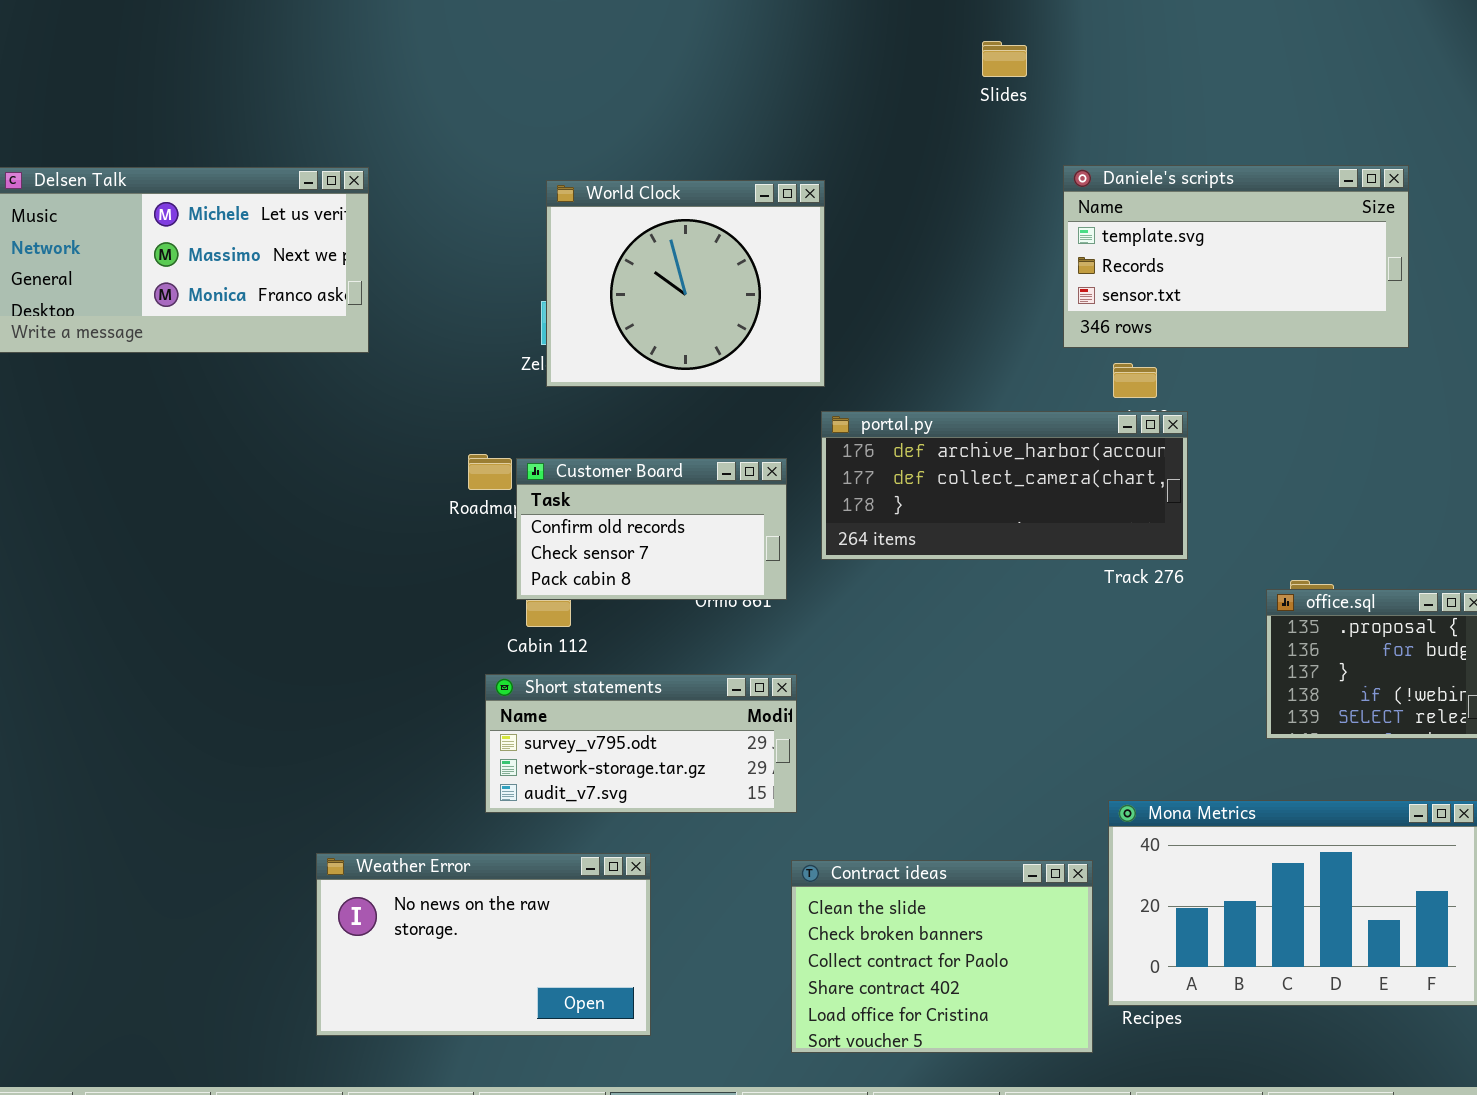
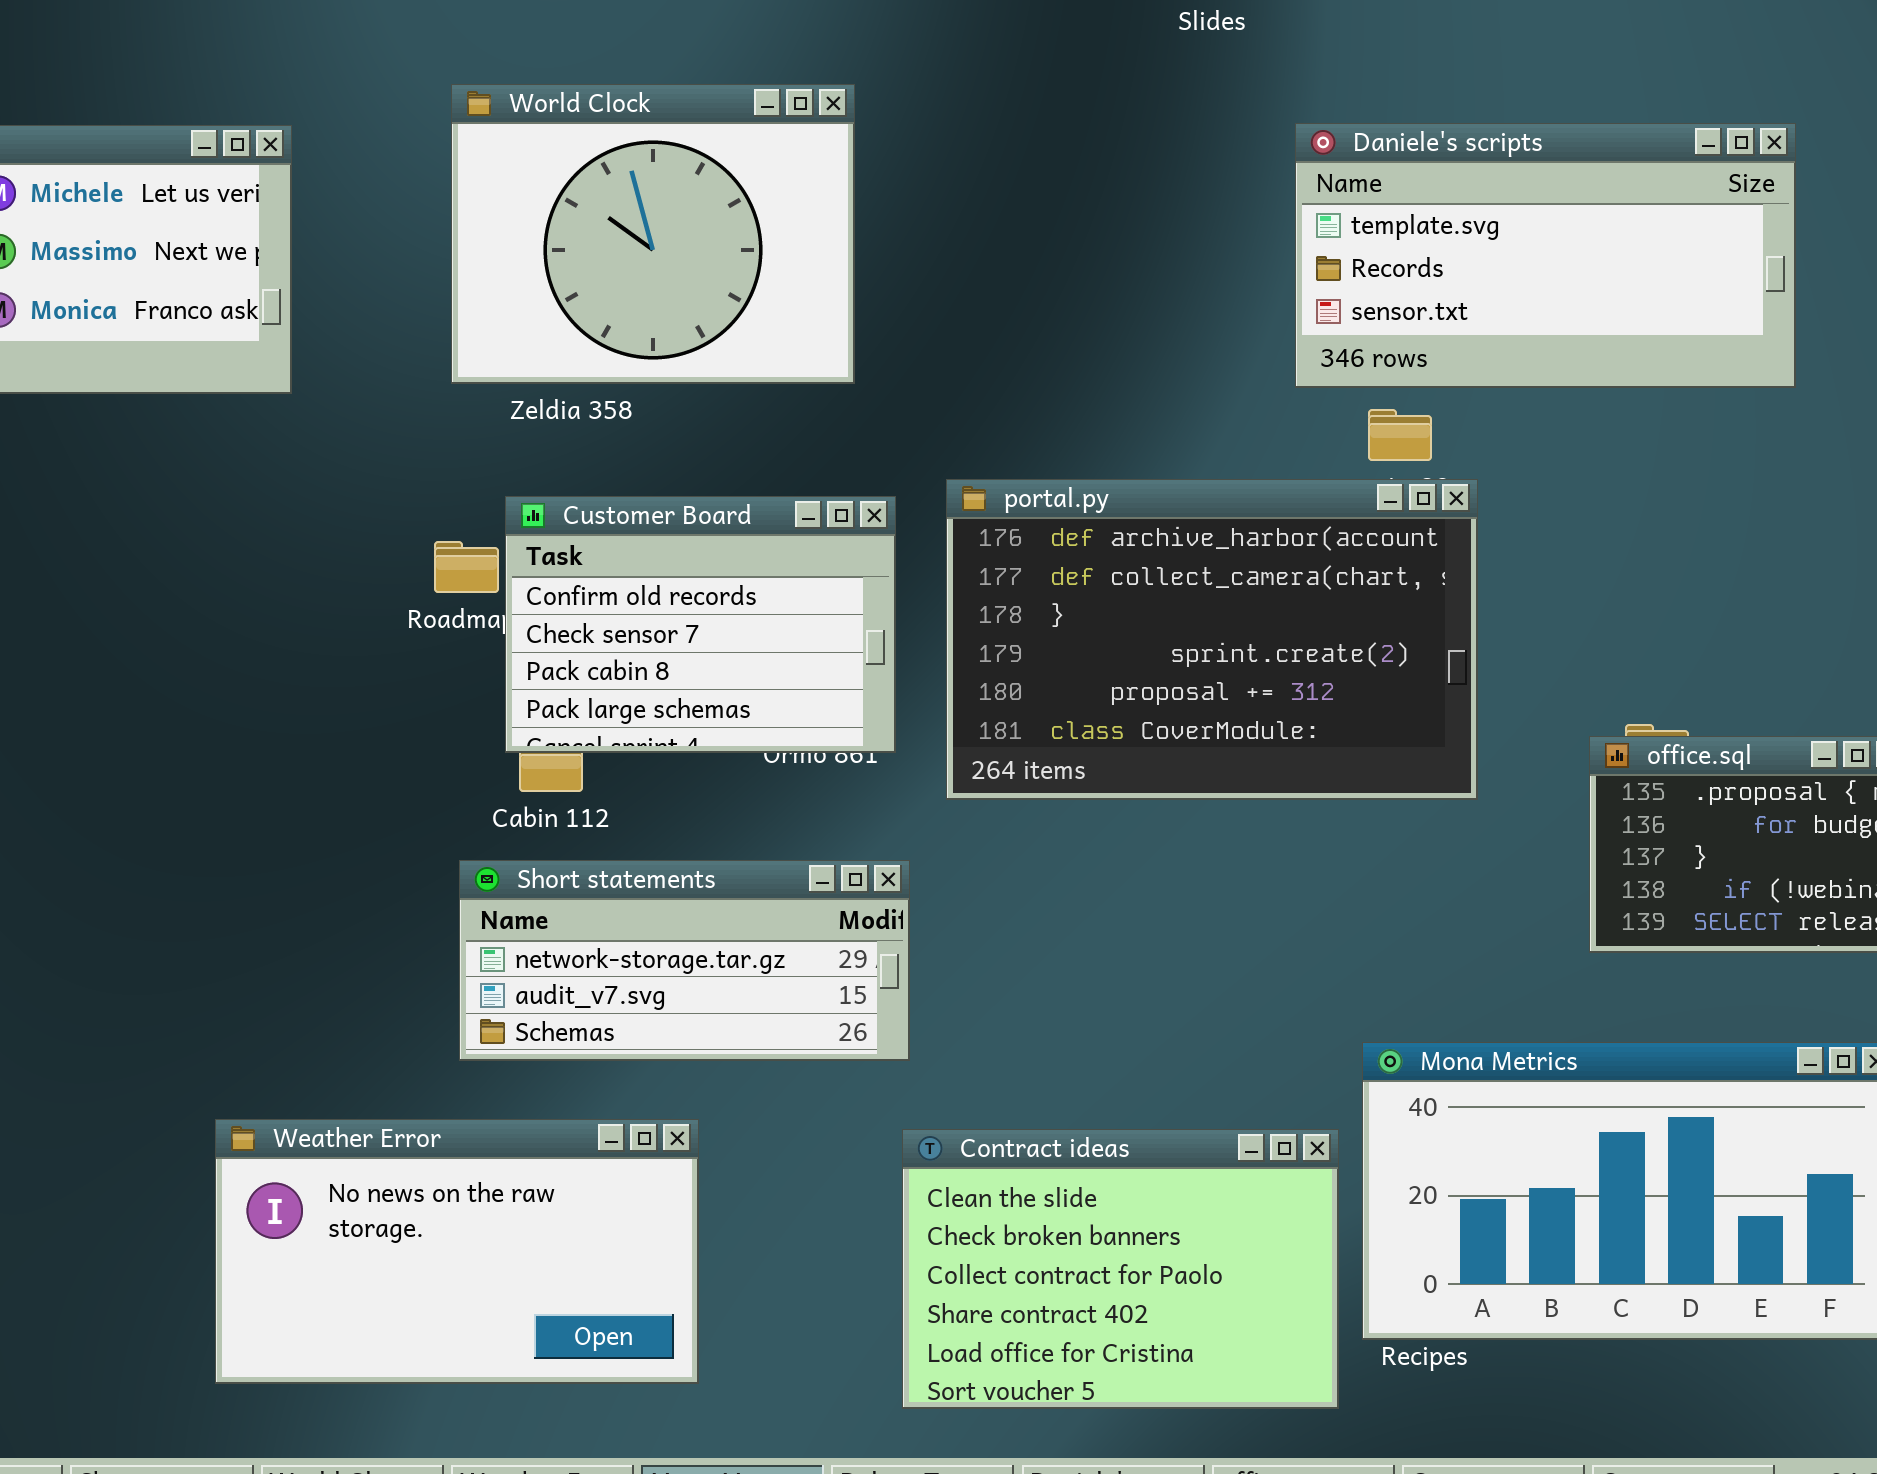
World Clock: [546,180,825,387] -> [451,84,855,384], moved
portal.py: [821,411,1188,560] -> [946,479,1478,800], resized
Customer Board: [516,458,787,600] -> [505,496,896,753], resized
Short statements: [485,674,797,813] -> [459,860,910,1061], scrolled down 1 row

